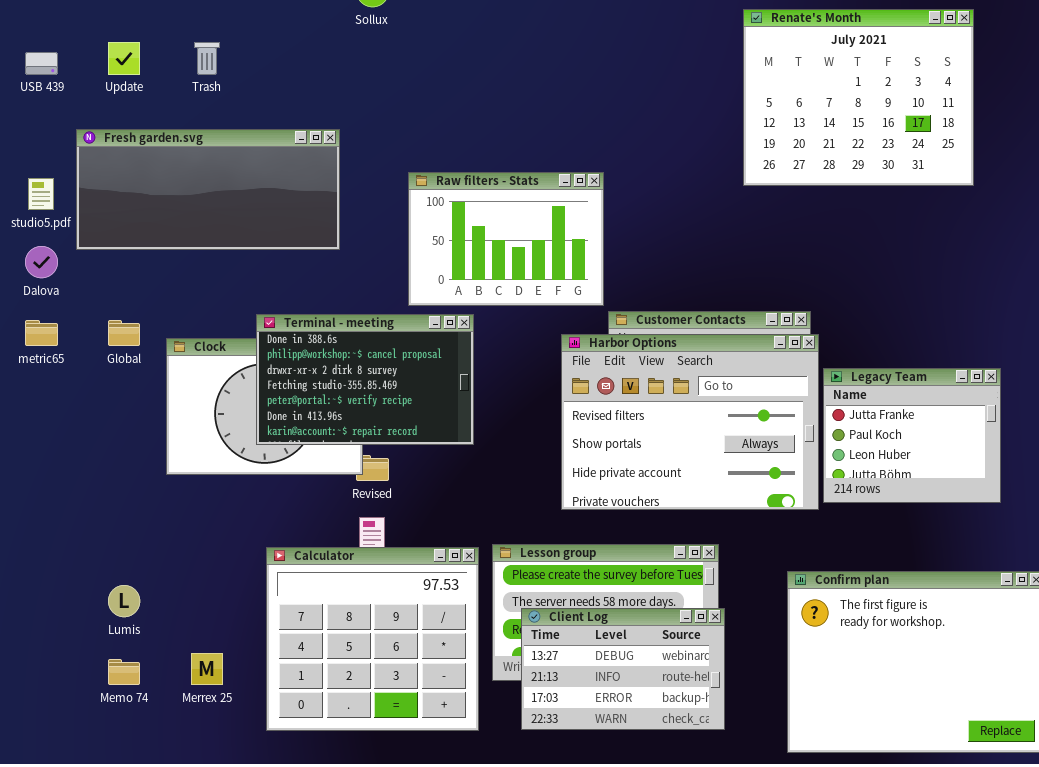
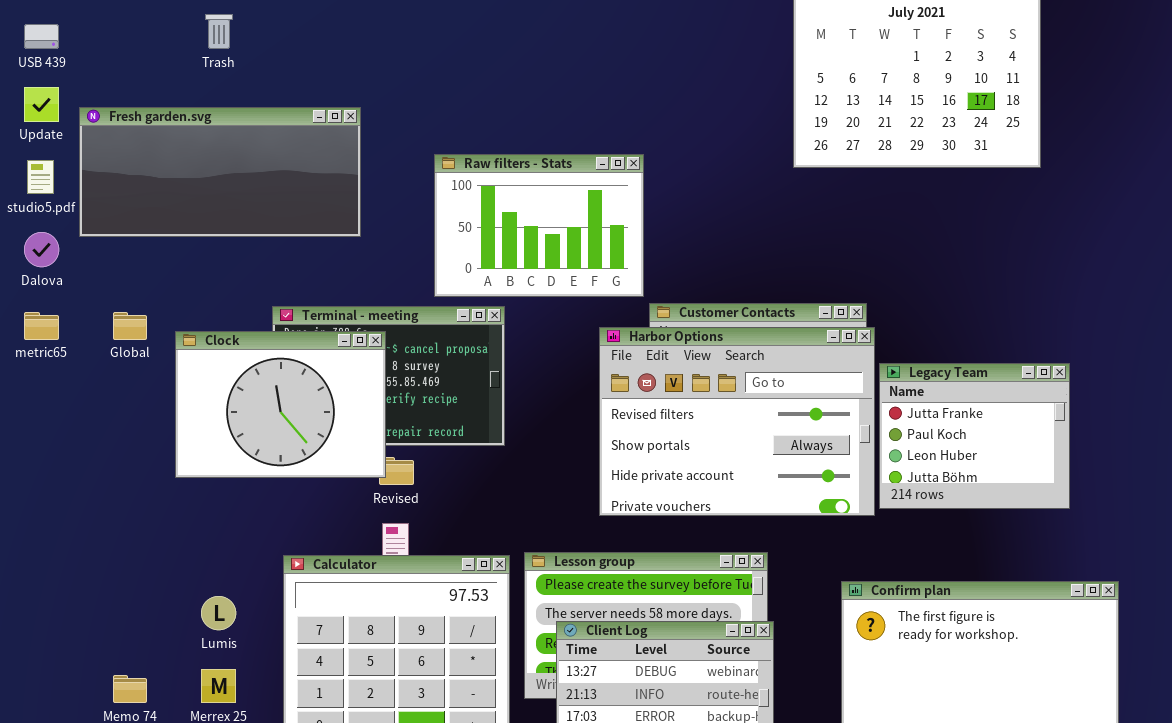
Update: [108,42,140,75] -> [24,87,59,122], moved
Clock: [166,338,363,475] -> [175,331,386,478], raised
Lumis: [108,585,140,617] -> [201,596,236,630], moved

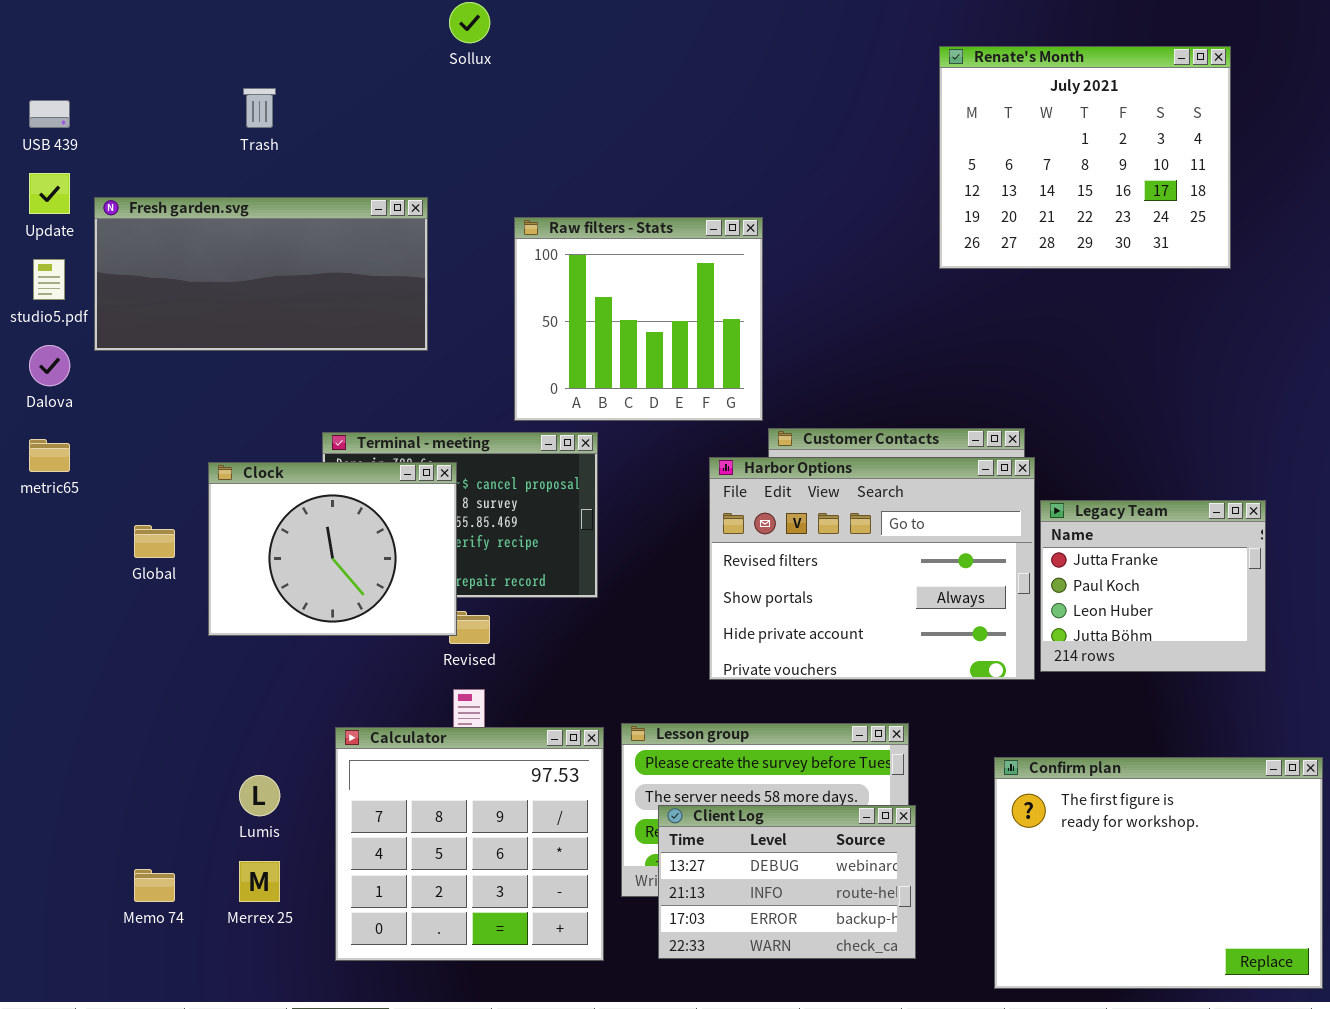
Raw filters - Stats: [434,154,644,297] -> [514,217,763,421], resized
Global: [113,312,147,340] -> [134,525,175,558], moved

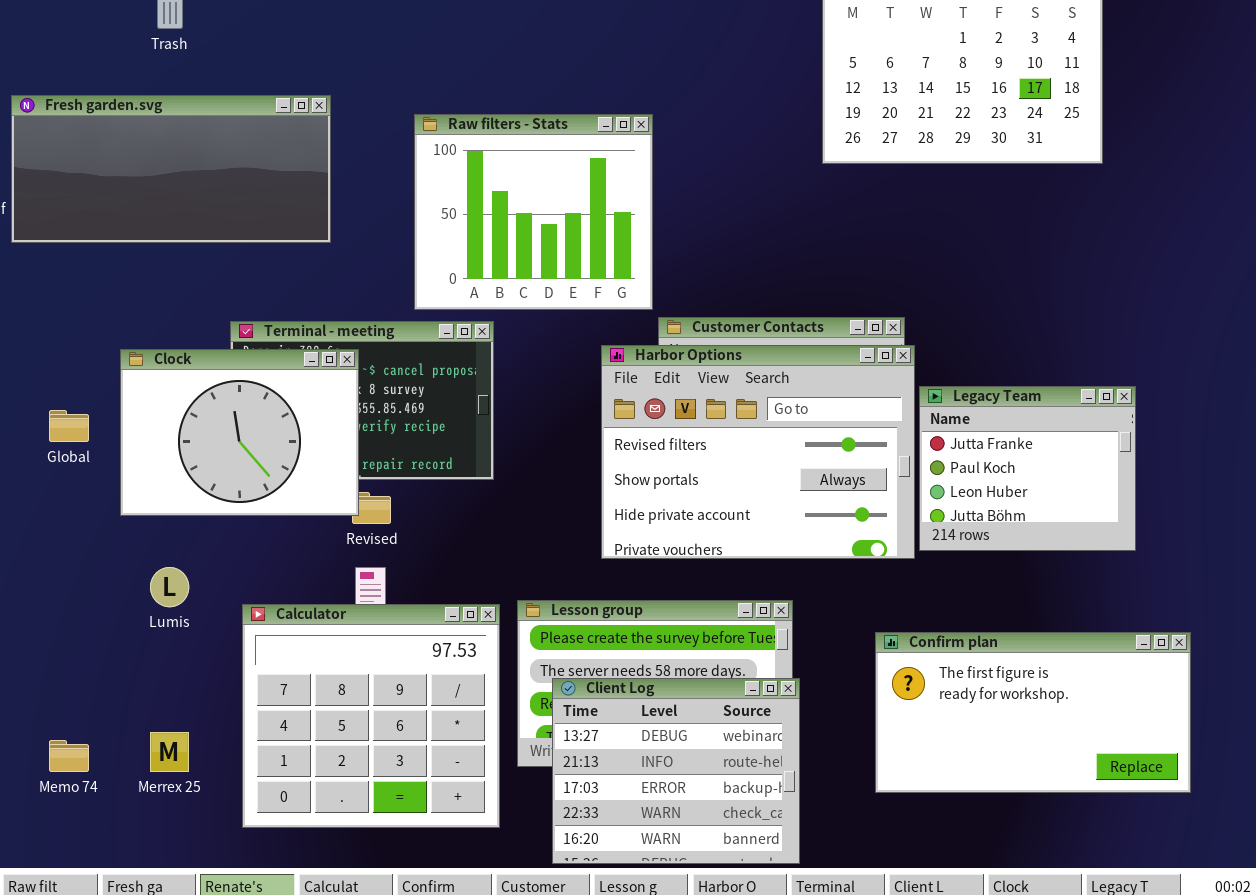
Confirm plan: [994,757,1323,989] -> [875,632,1191,793], resized
Lumis: [239,775,280,816] -> [150,567,189,607], moved
Client Log: [658,805,916,959] -> [552,678,800,864], resized

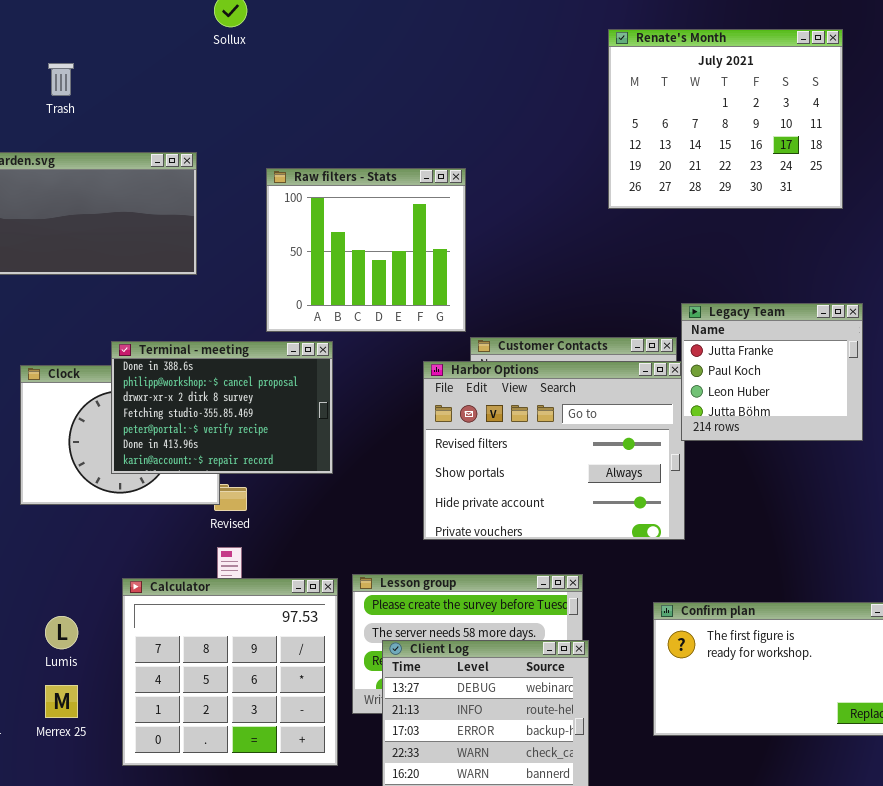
Terminal - meeting: [230,321,494,480] -> [111,341,333,474], raised
Legacy Team: [919,386,1136,551] -> [681,303,863,441], moved
Lumis: [150,567,189,607] -> [45,616,78,649], moved

